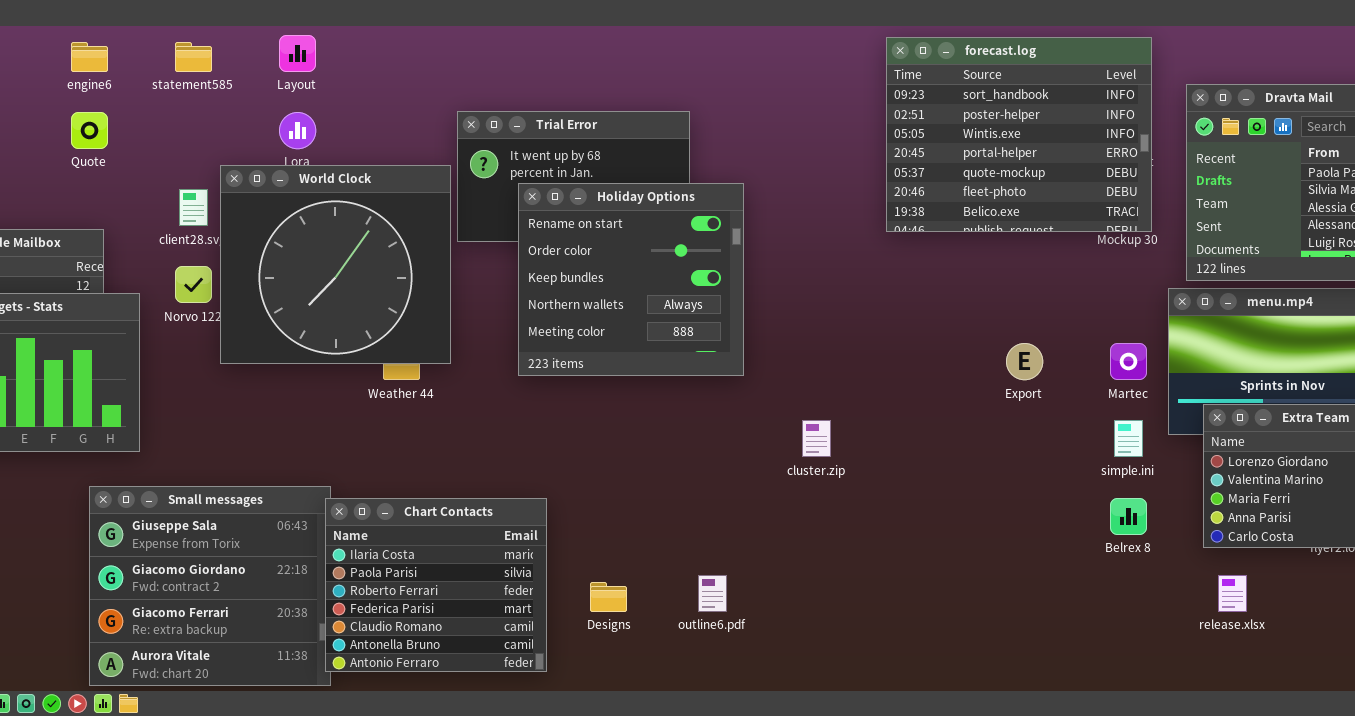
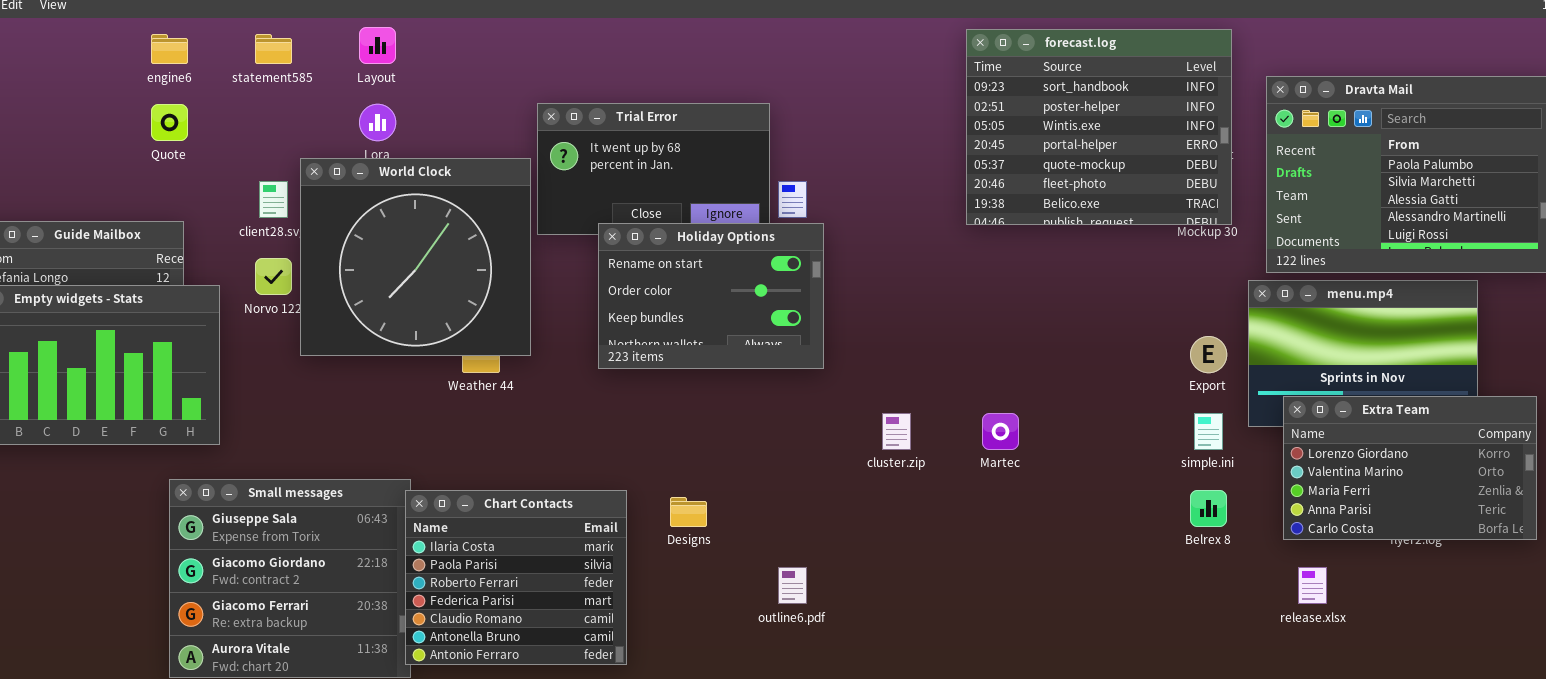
Holiday Options: [518,183,744,376] -> [598,223,824,369], resized
Export: [1006,343,1043,380] -> [1190,336,1227,373], moved
Martec: [1110,343,1147,380] -> [982,413,1019,450], moved
Designs: [590,582,627,612] -> [670,497,707,527], moved

